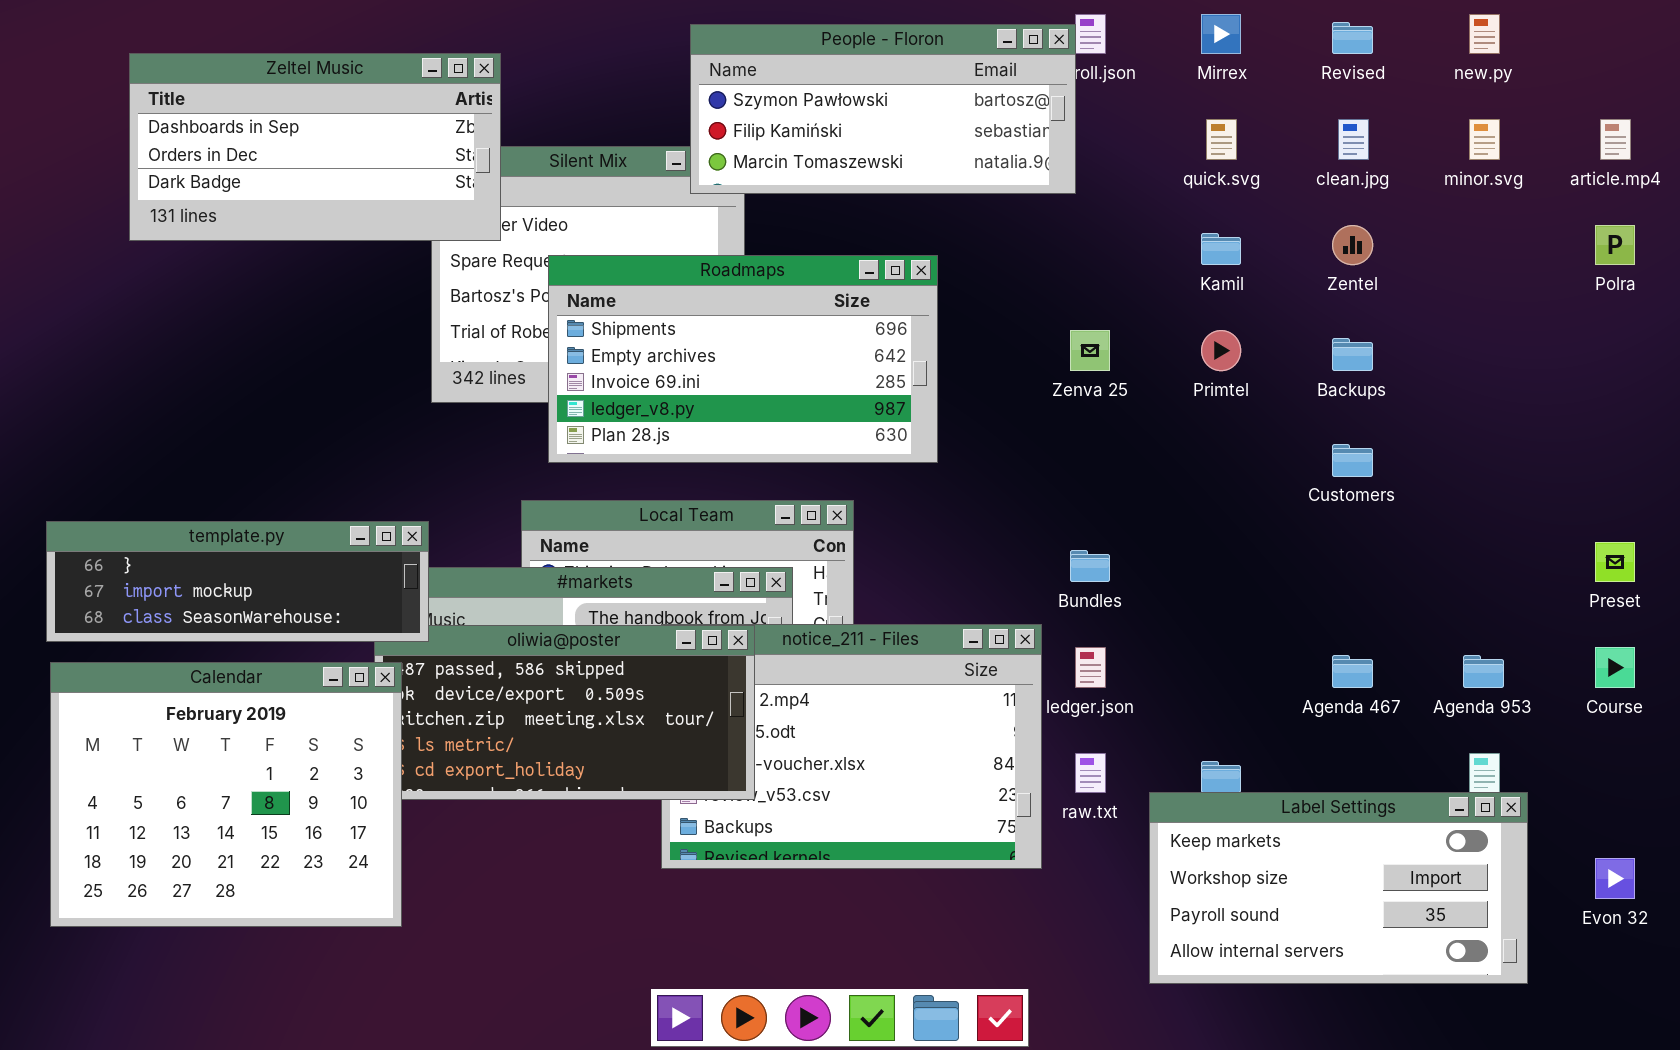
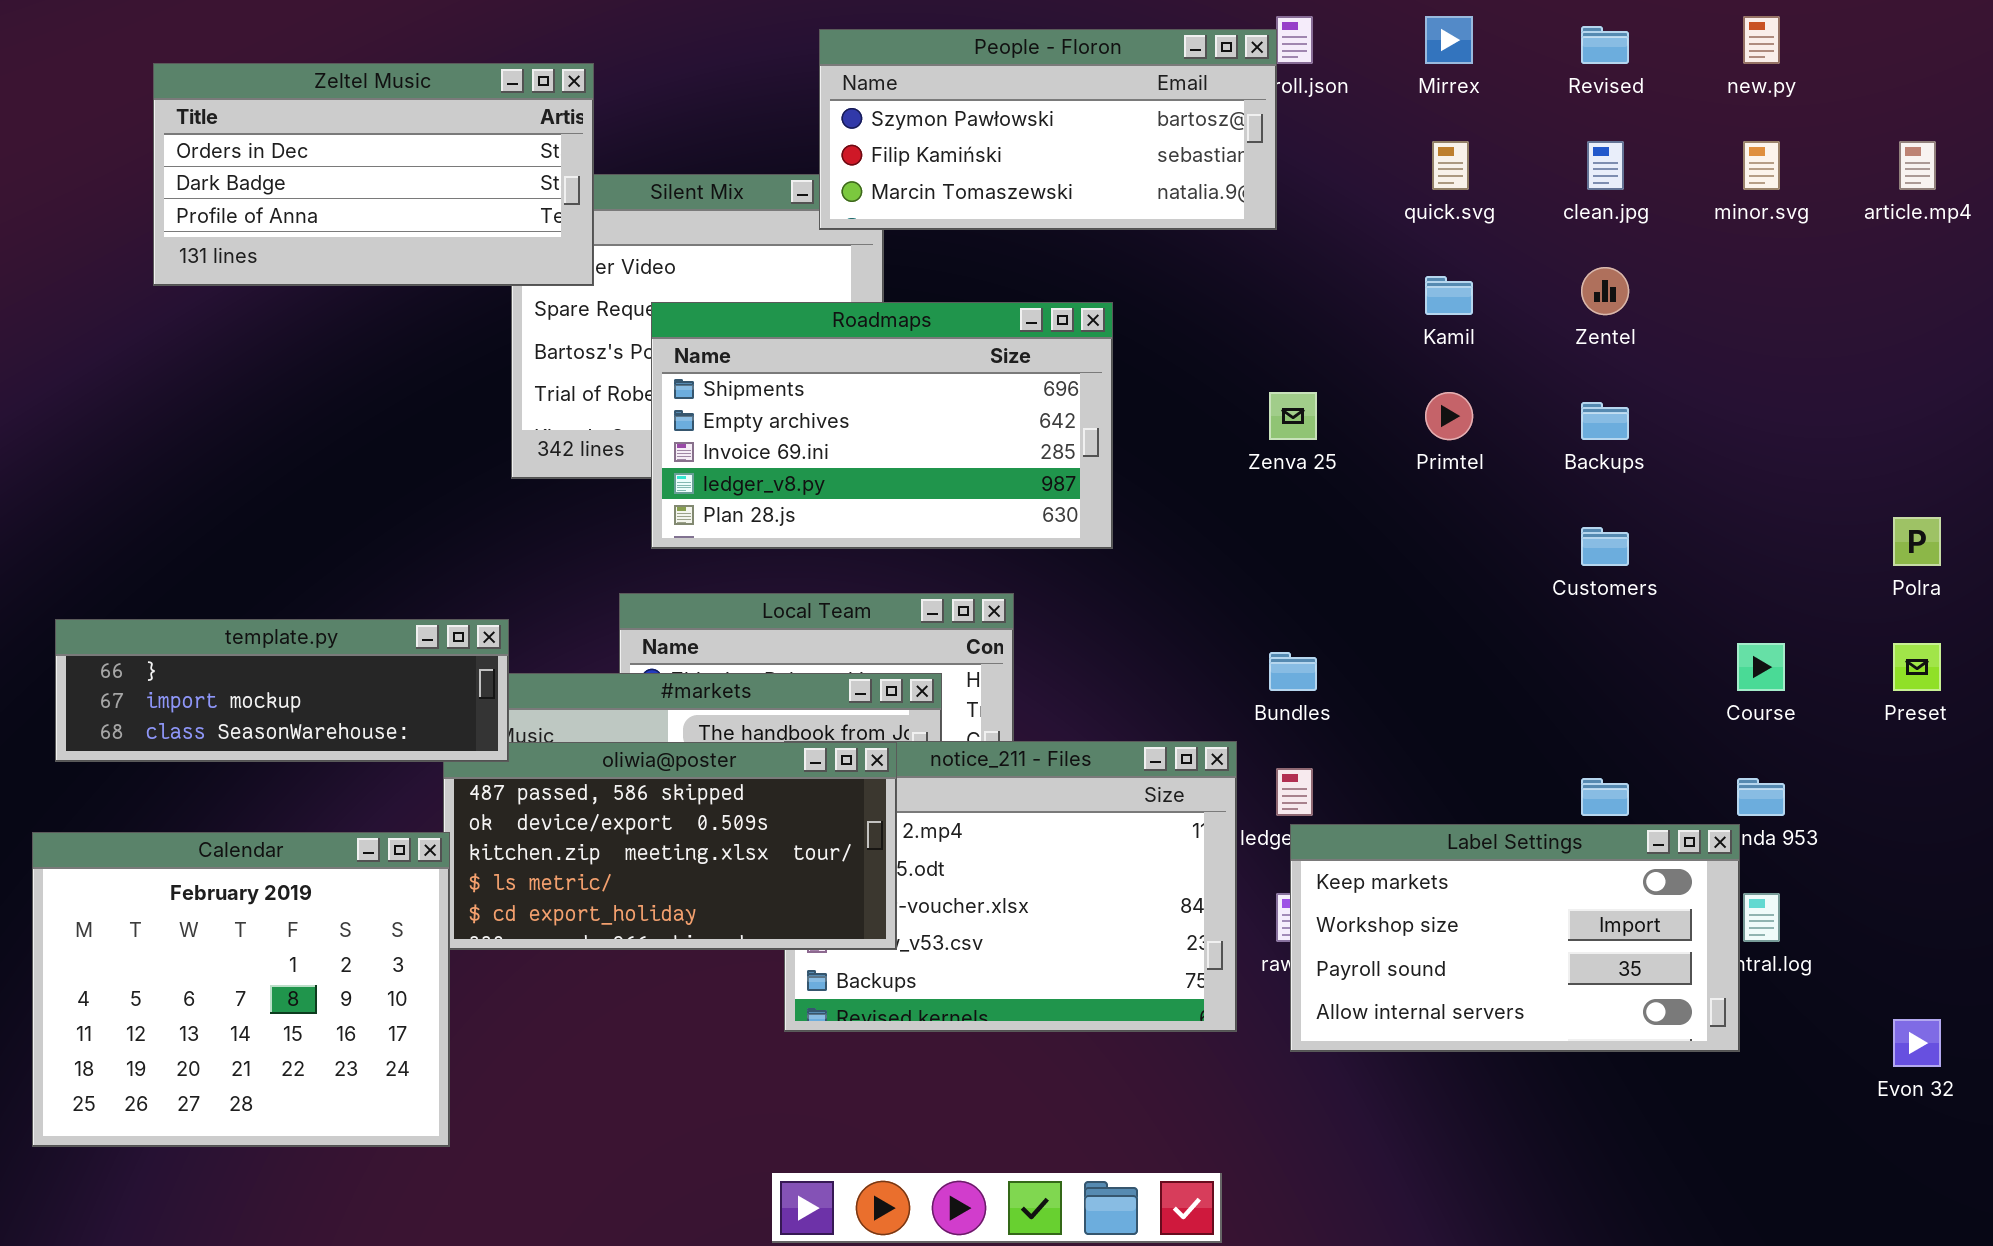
Zeltel Music: [129,53,501,241] -> [153,63,594,286], scrolled down 1 row
Polra: [1595,225,1635,265] -> [1893,517,1941,566], moved
Course: [1595,647,1635,688] -> [1737,643,1785,691], moved
Calendar: [50,662,402,927] -> [32,832,450,1147], moved
Label Settings: [1149,792,1528,984] -> [1290,824,1740,1052], moved

